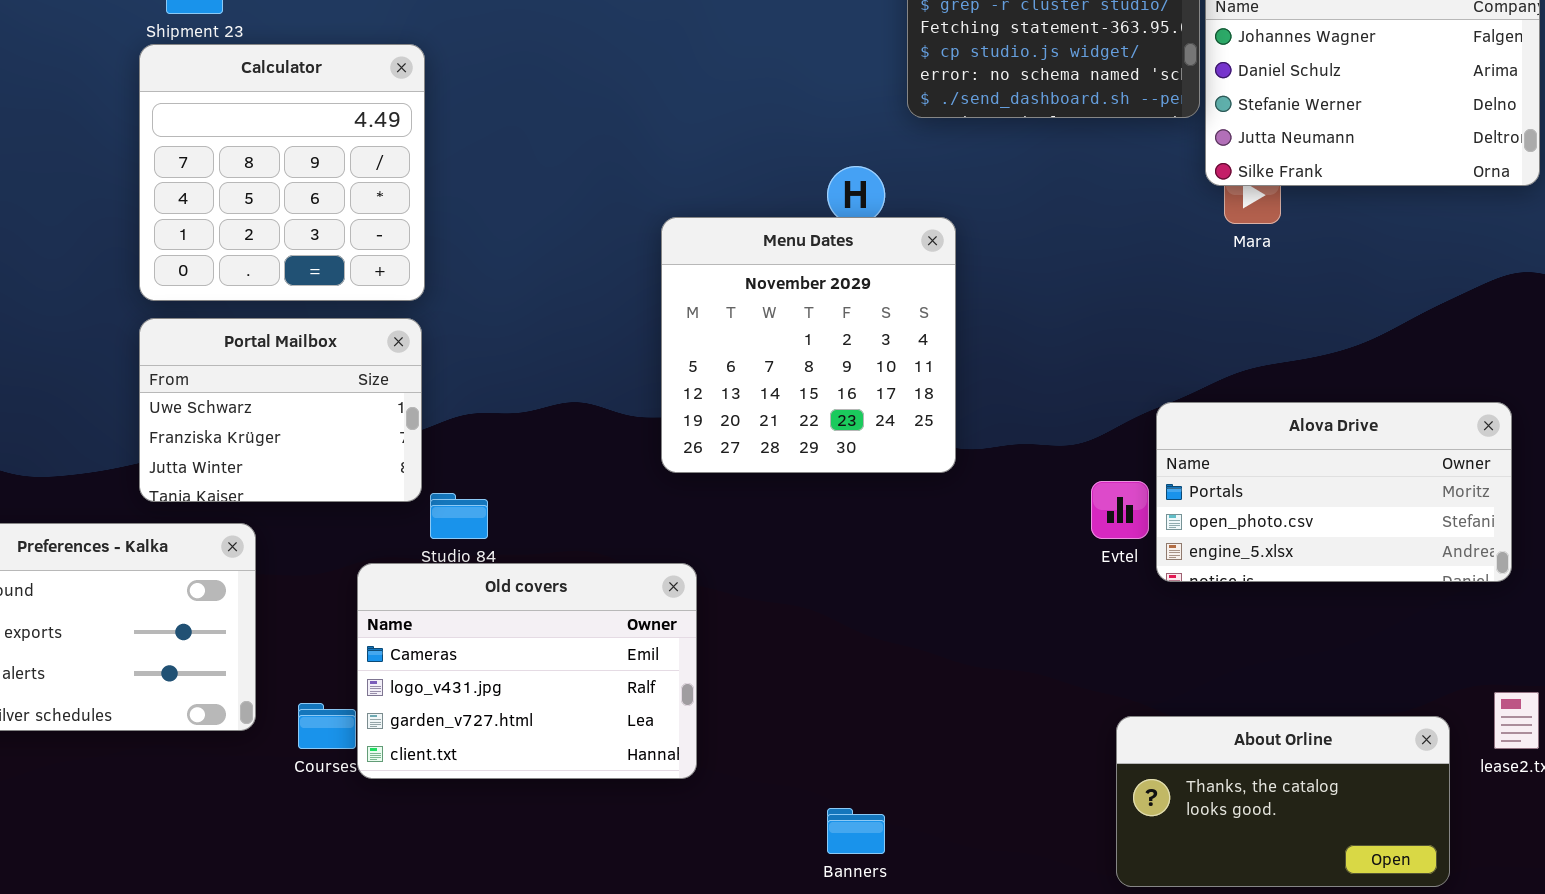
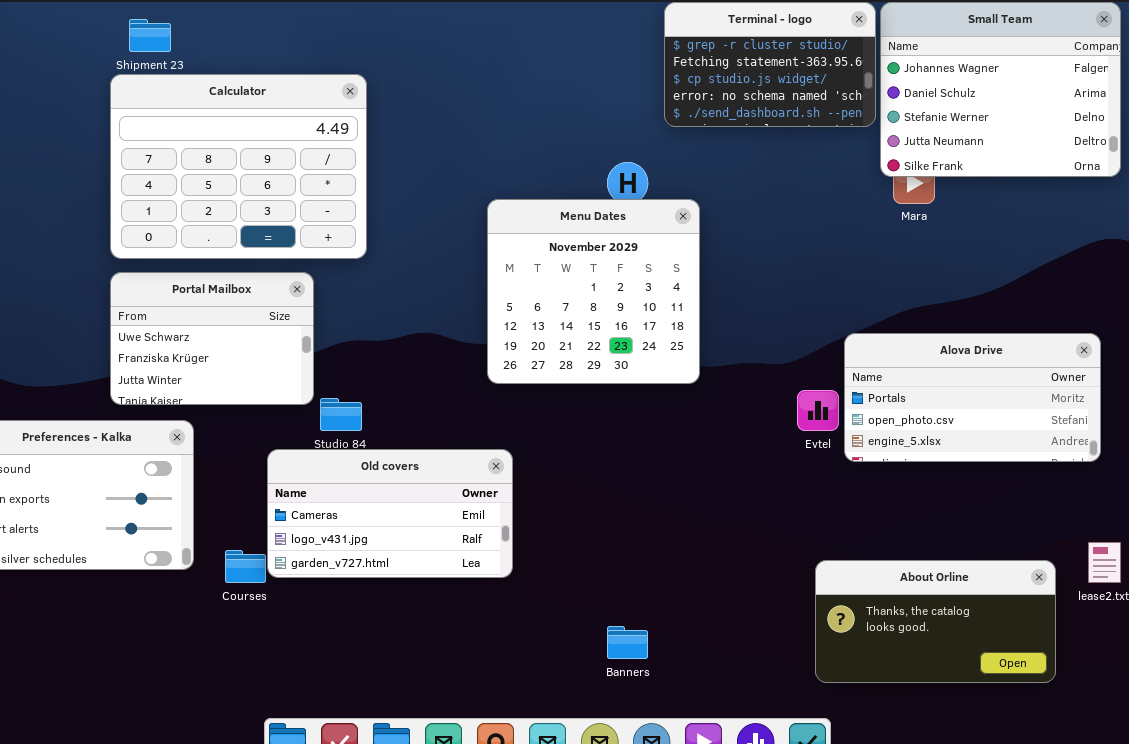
Calculator: [139,44,425,301] -> [110,74,367,259], resized
Old covers: [357,563,697,779] -> [267,449,513,578], resized

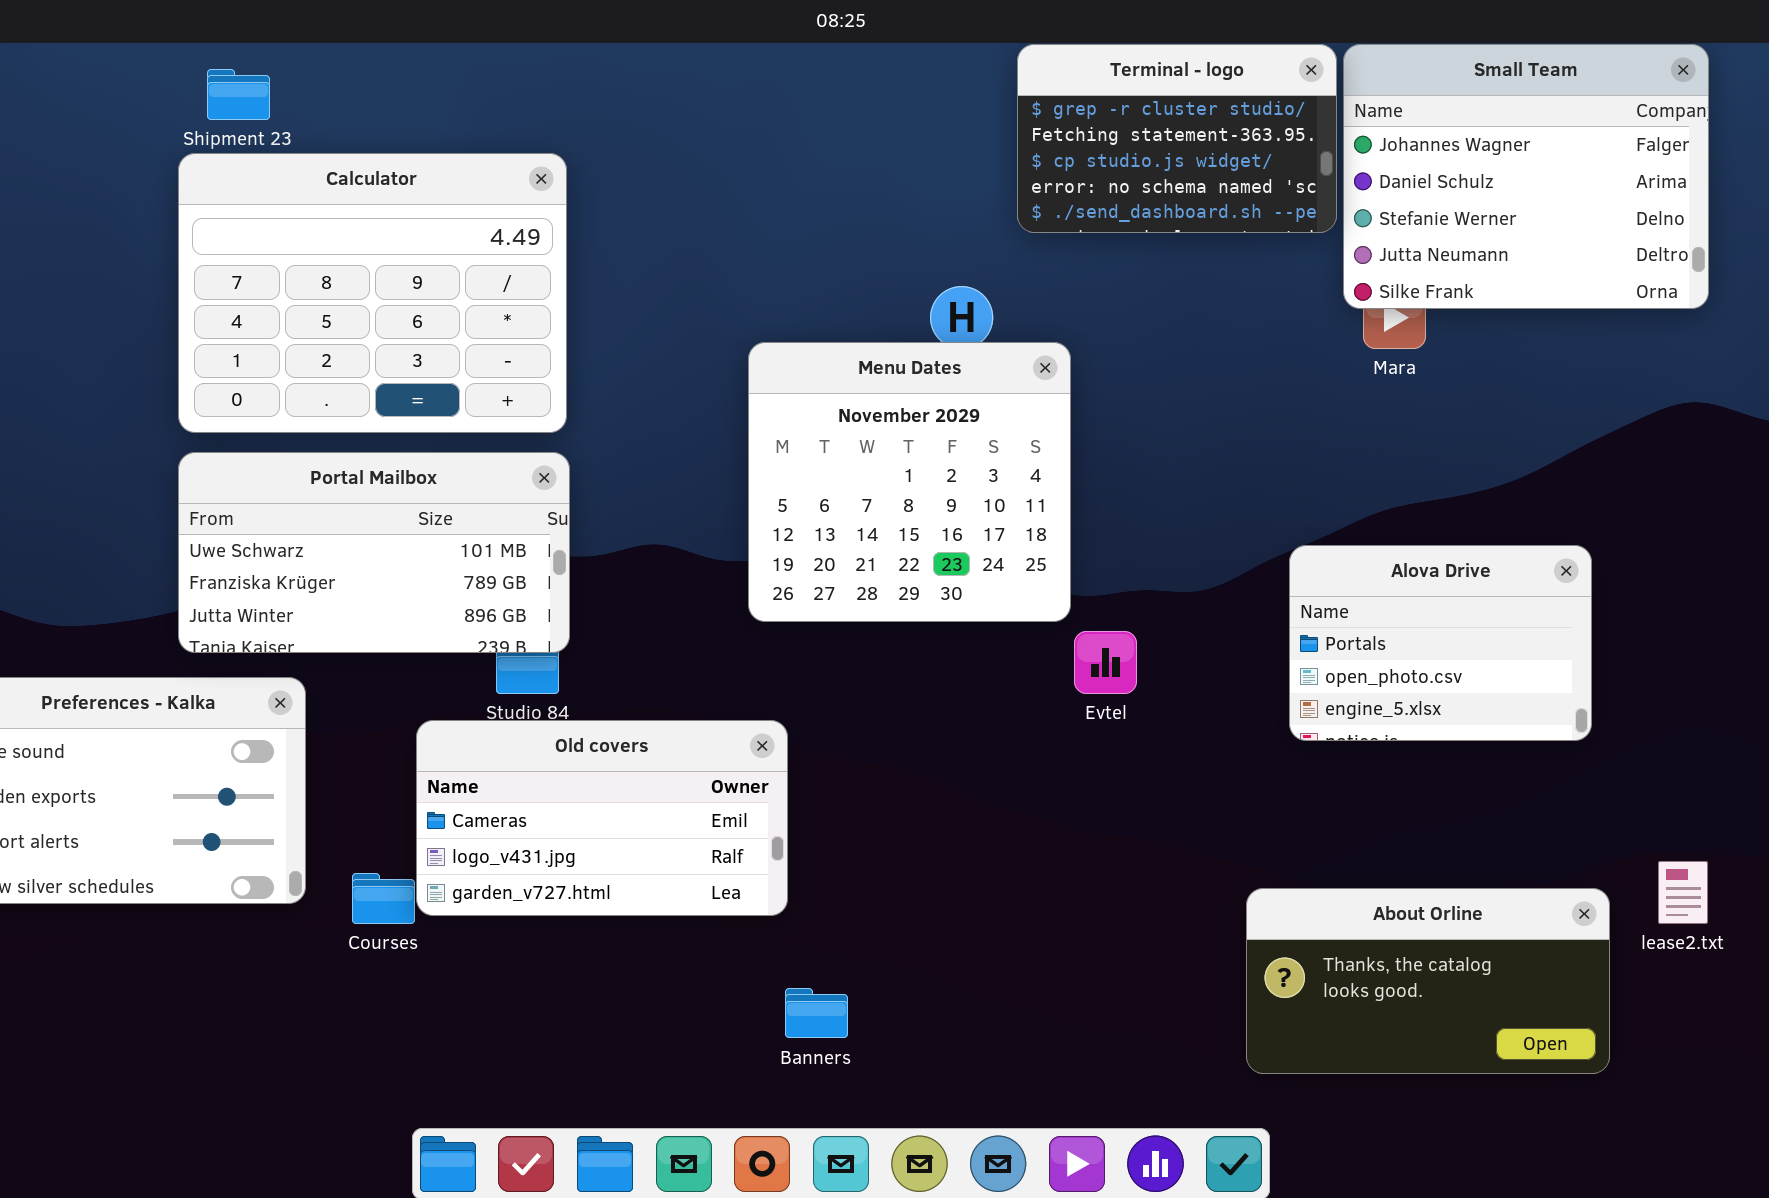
Portal Mailbox: [110,272,314,405] -> [178,452,570,653], resized
Alova Drive: [844,333,1101,462] -> [1289,545,1592,741], resized
Evtel: [797,390,839,431] -> [1074,631,1137,694], moved
Banners: [607,626,648,659] -> [785,988,848,1038], moved

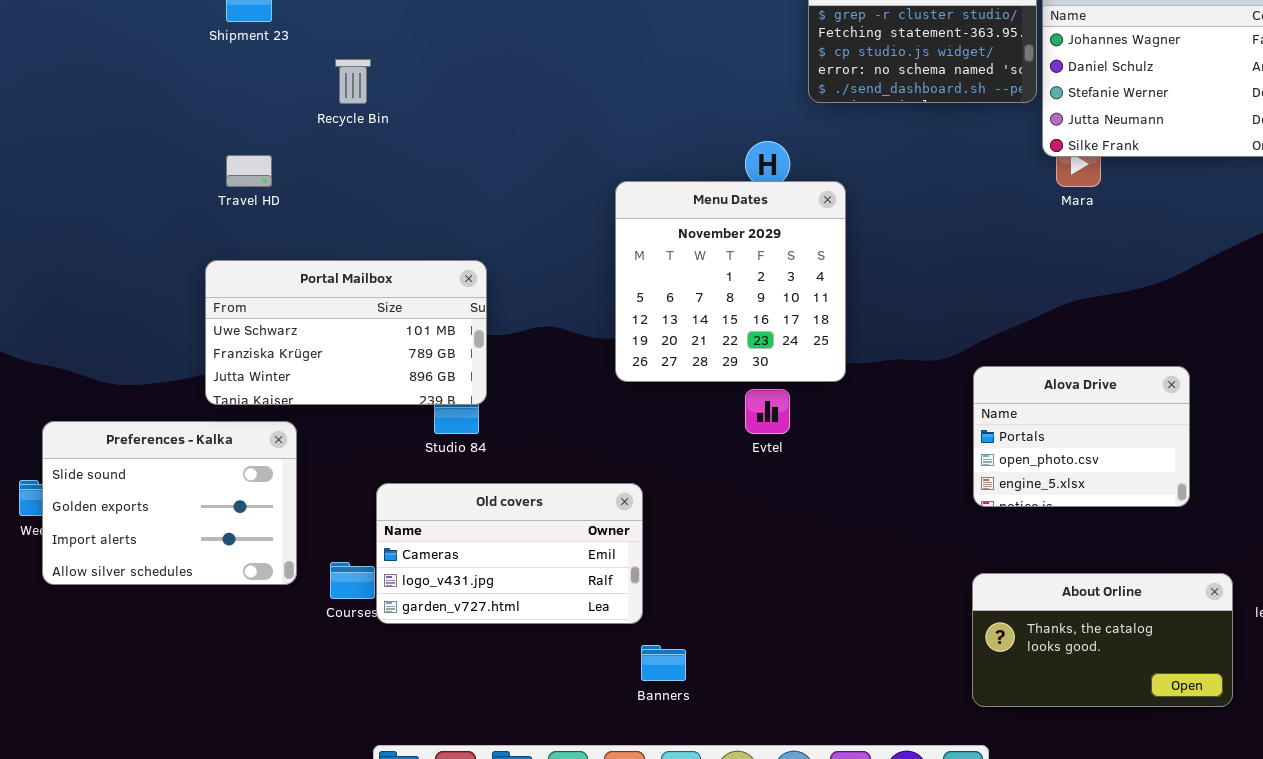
Calculator: [178,153,567,433] -> none, closed
Alova Drive: [1289,545,1592,741] -> [973,366,1190,507], moved
Evtel: [1074,631,1137,694] -> [745,389,790,434], moved
Old covers: [416,720,788,916] -> [376,483,643,624], moved

